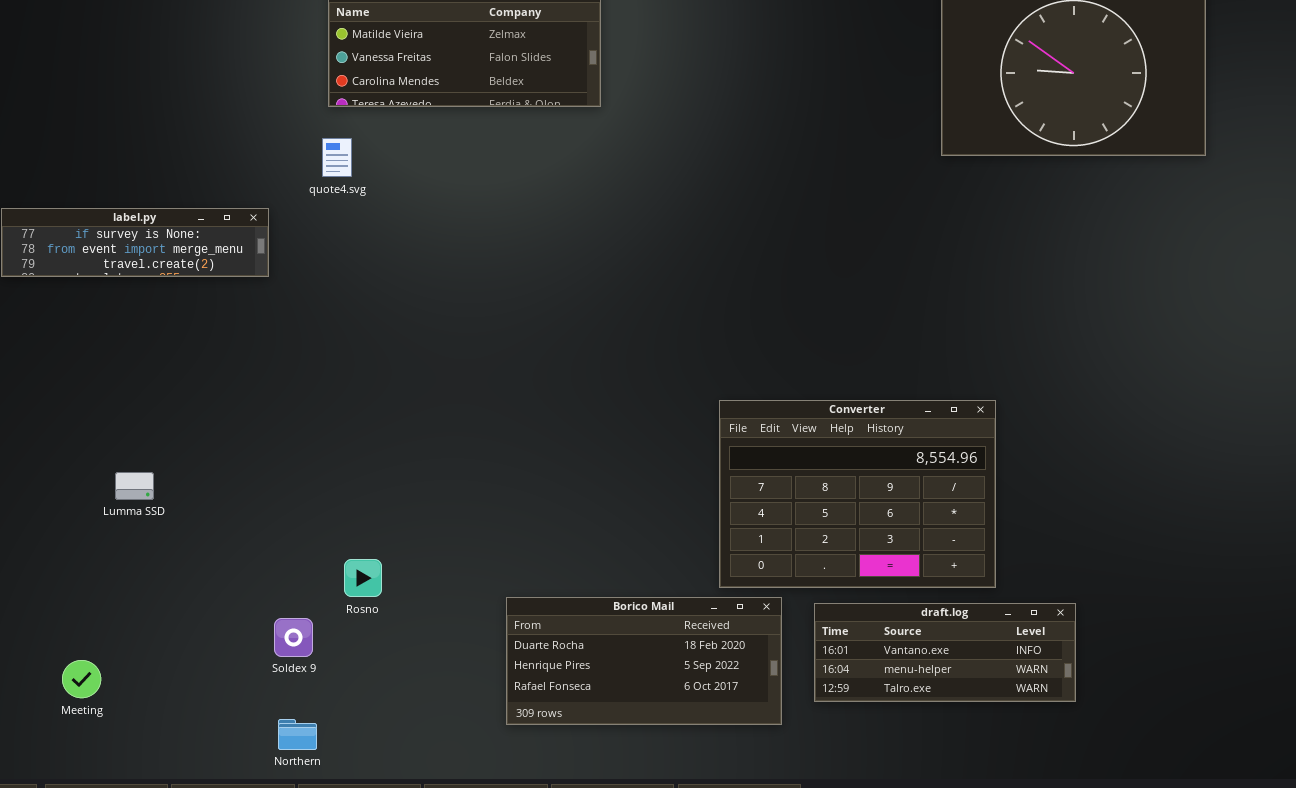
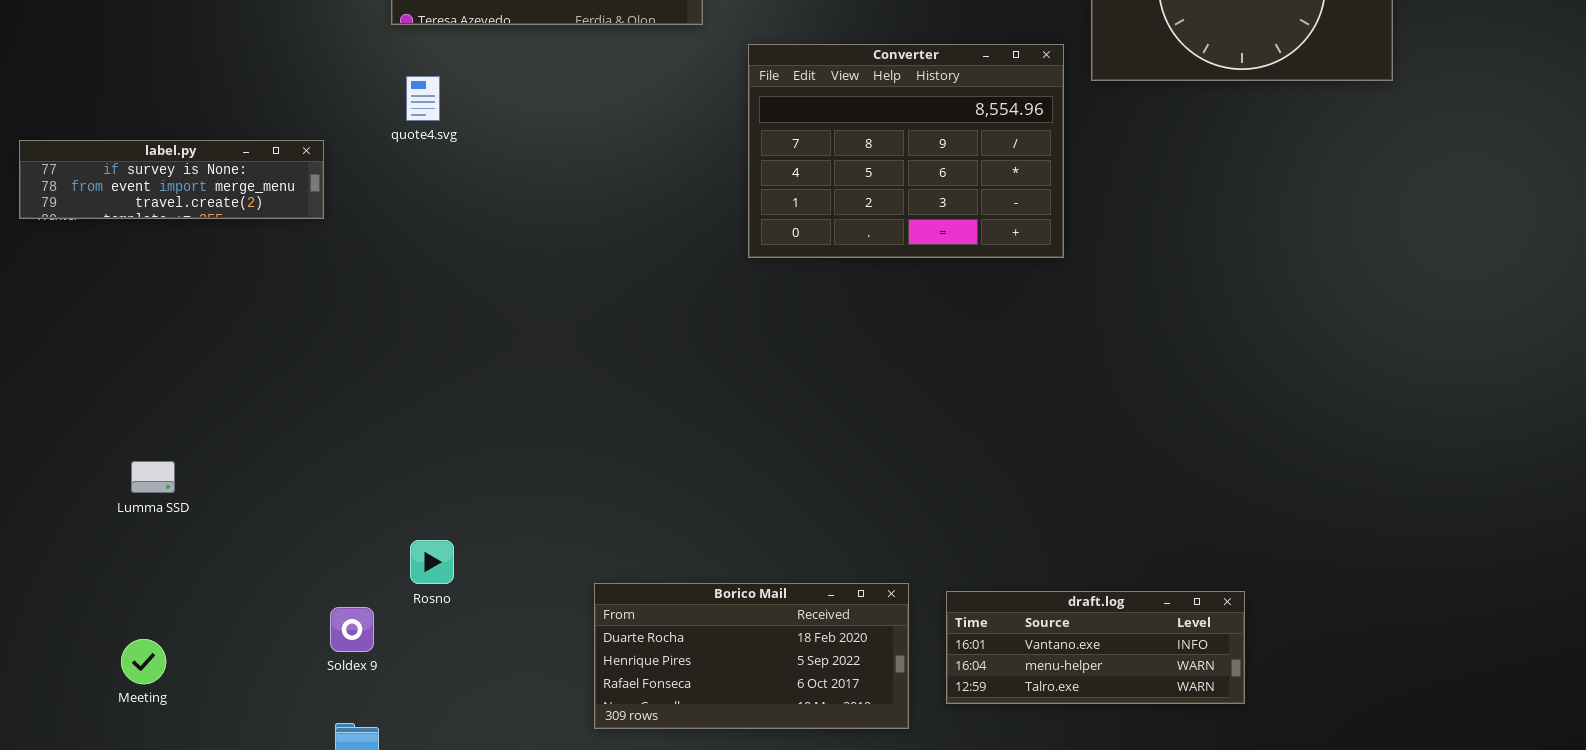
quote4.svg: [322,138,352,177] -> [406,76,440,121], moved
Converter: [719,400,996,588] -> [748,44,1064,258], moved
Lumma SSD: [115,472,154,500] -> [131,461,175,493], moved
Meeting: [62,660,101,698] -> [121,639,166,684], moved

